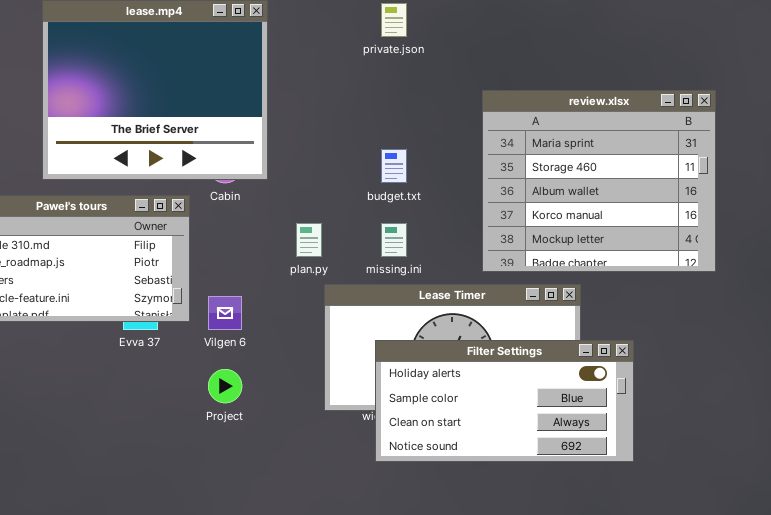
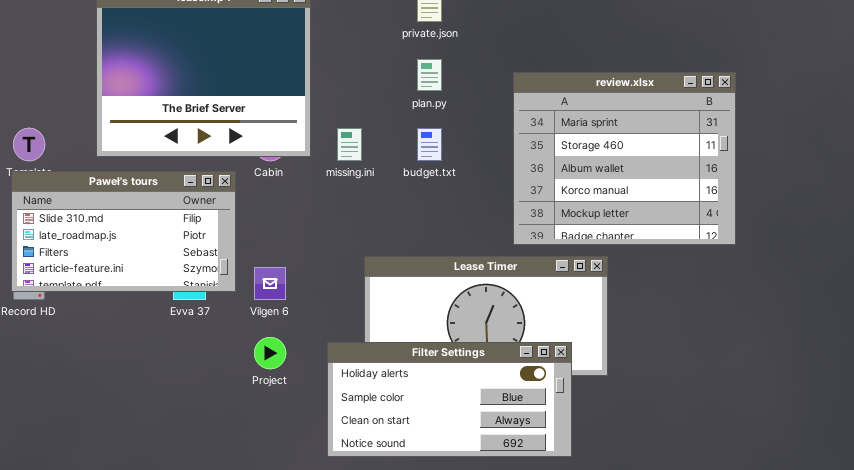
plan.py: [296,223,322,257] -> [417,59,442,91], moved
missing.ini: [381,223,407,257] -> [337,128,362,161], moved
Filter Settings: [375,340,634,462] -> [327,342,572,457], moved

